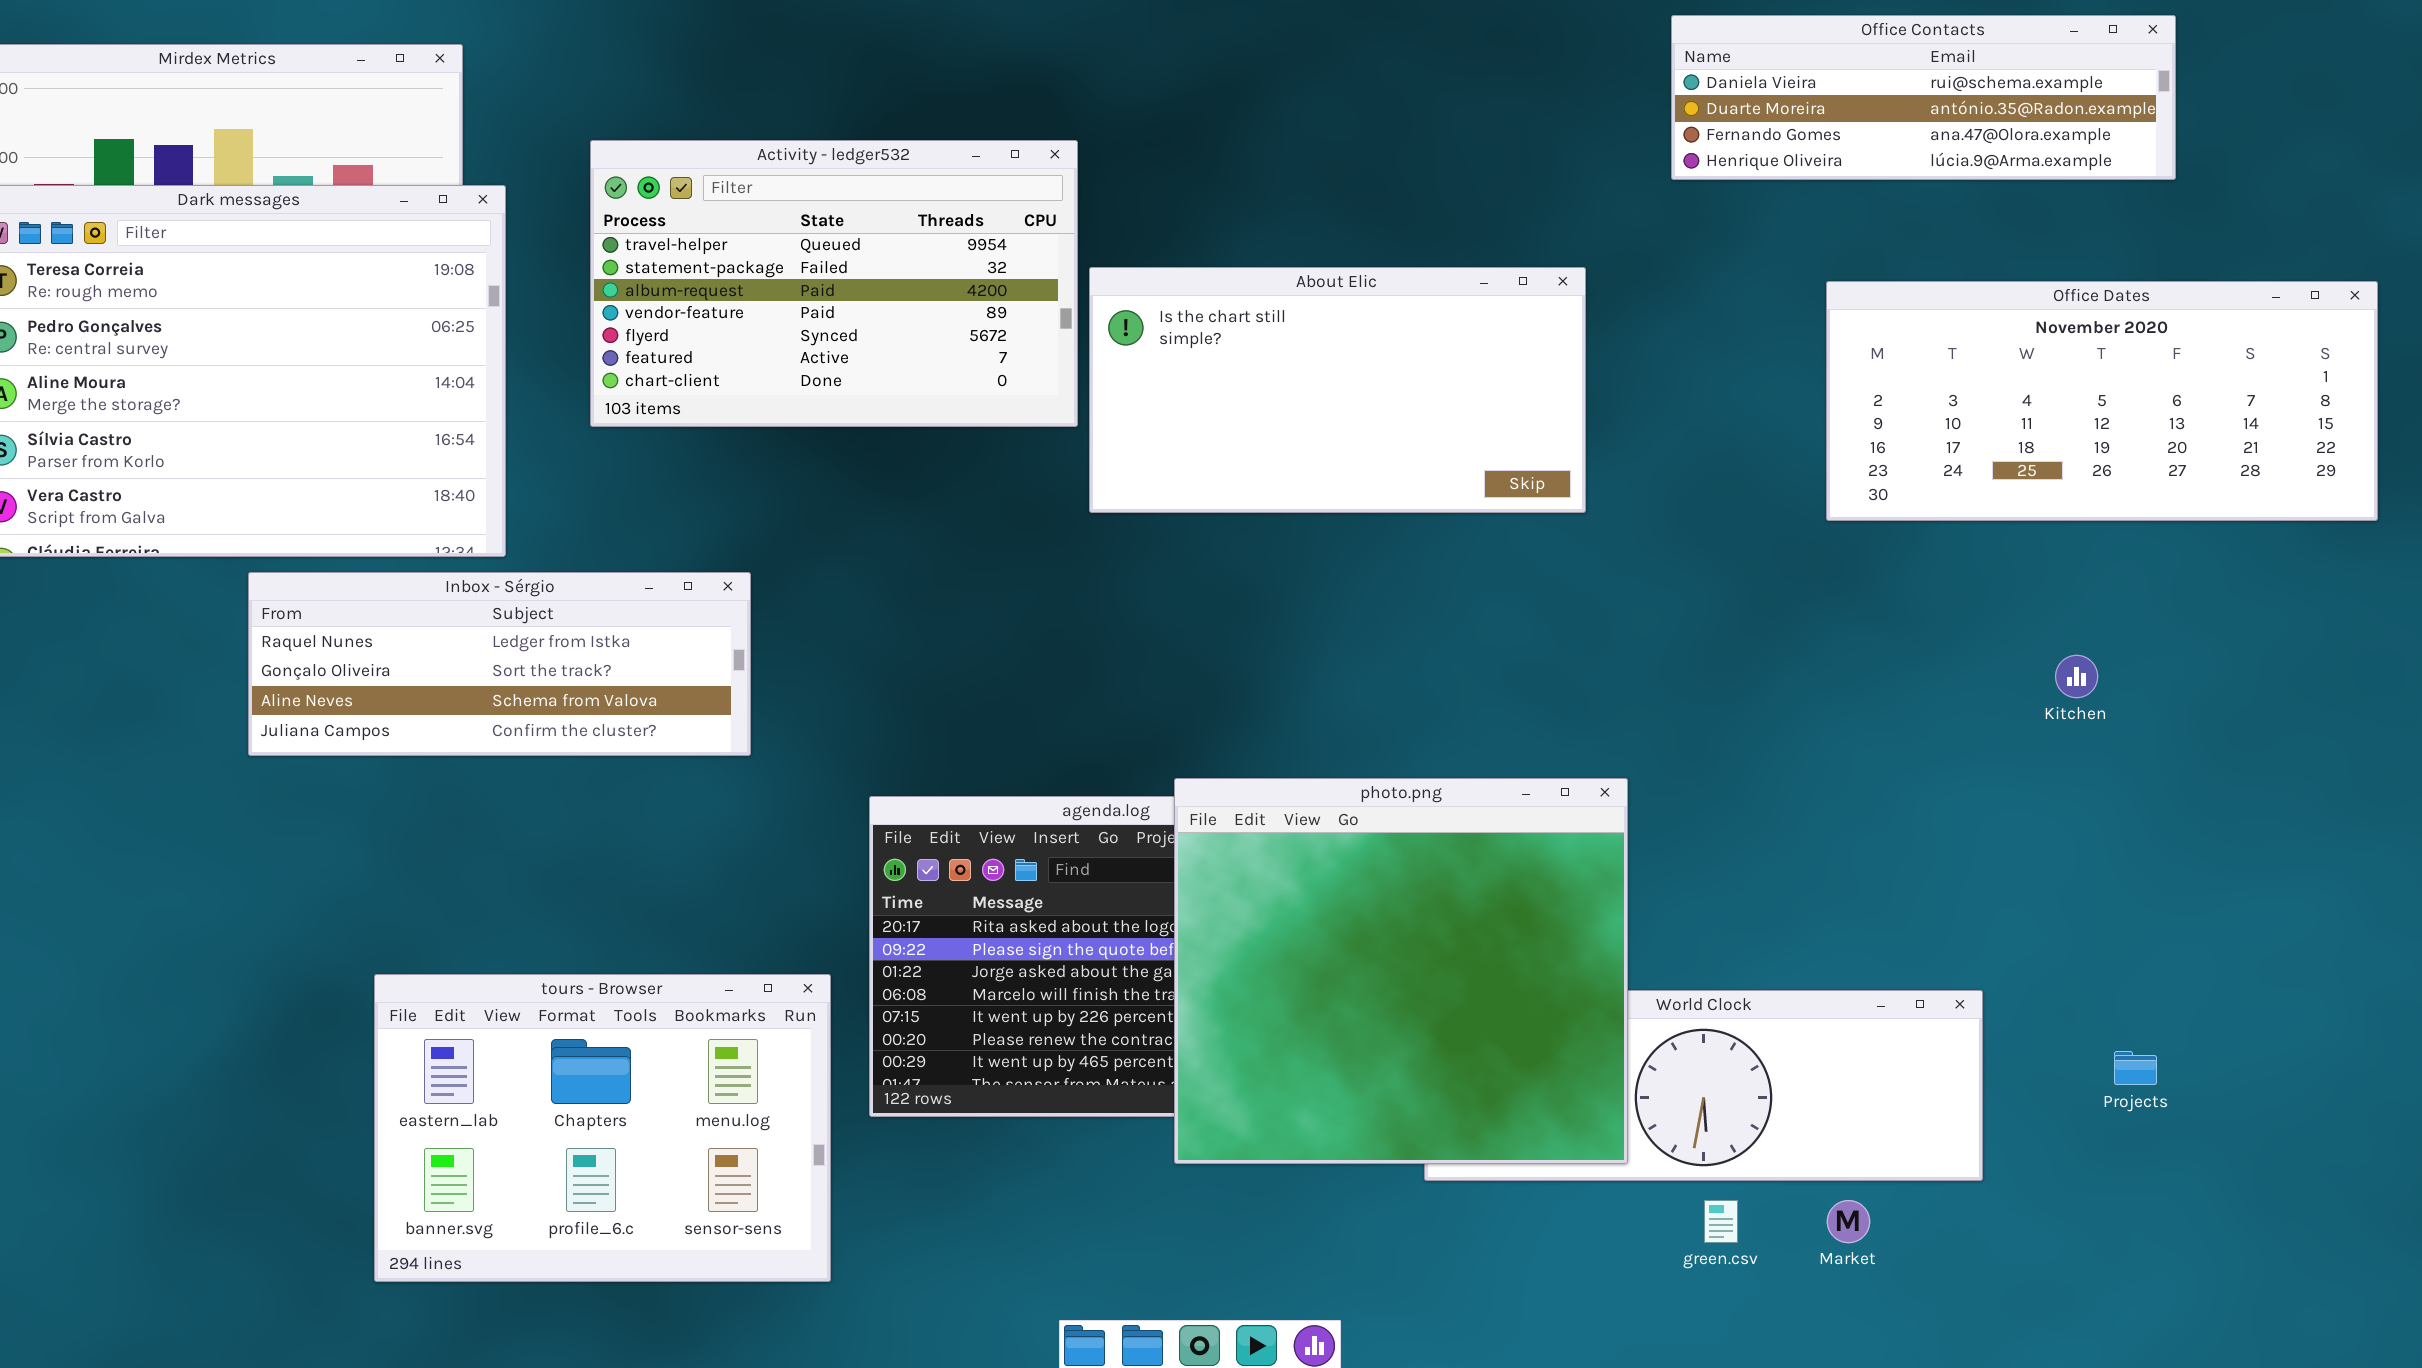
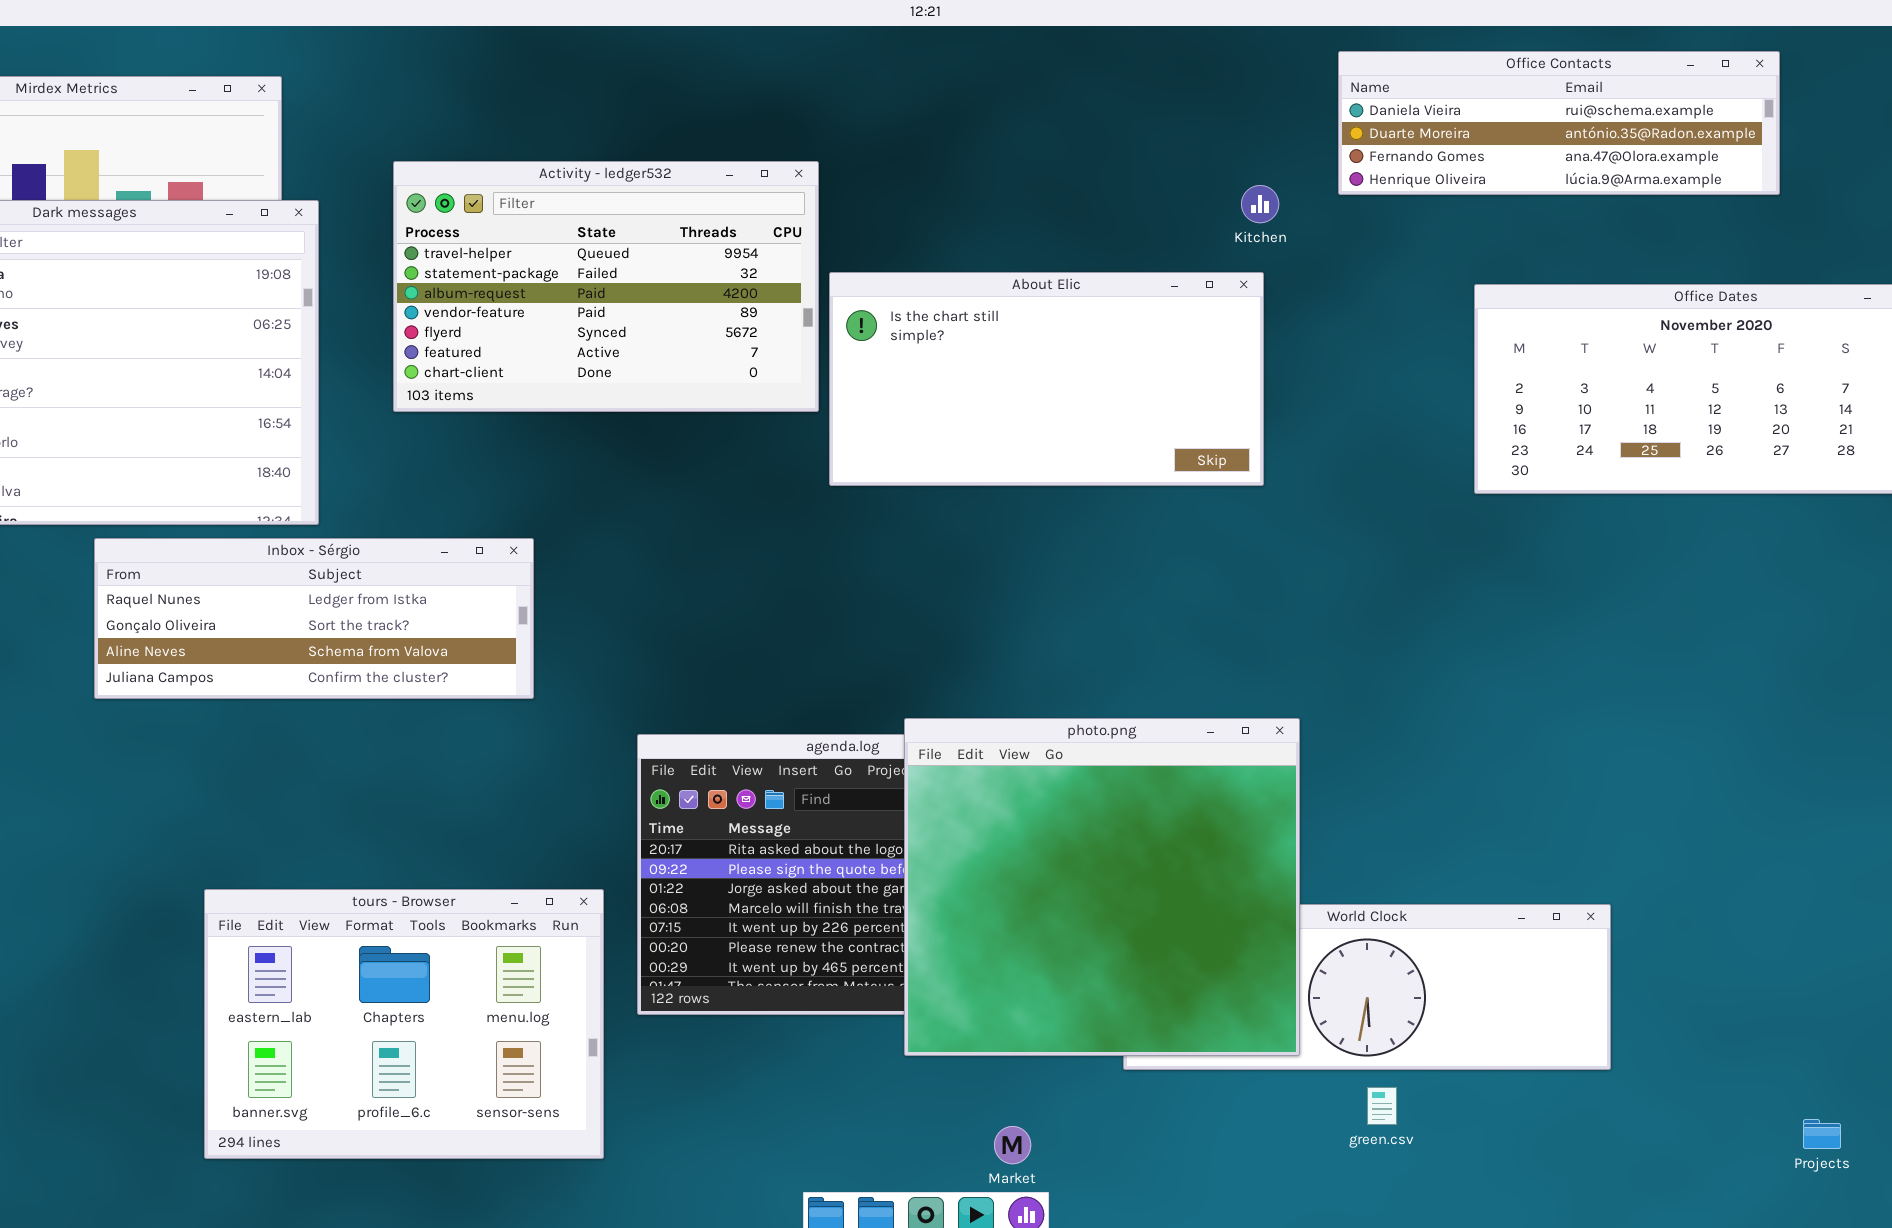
Kitchen: [2055,655,2098,698] -> [1241,185,1279,223], moved
Projects: [2114,1051,2157,1085] -> [1803,1119,1841,1149], moved
Market: [1827,1200,1870,1243] -> [994,1126,1031,1164], moved

